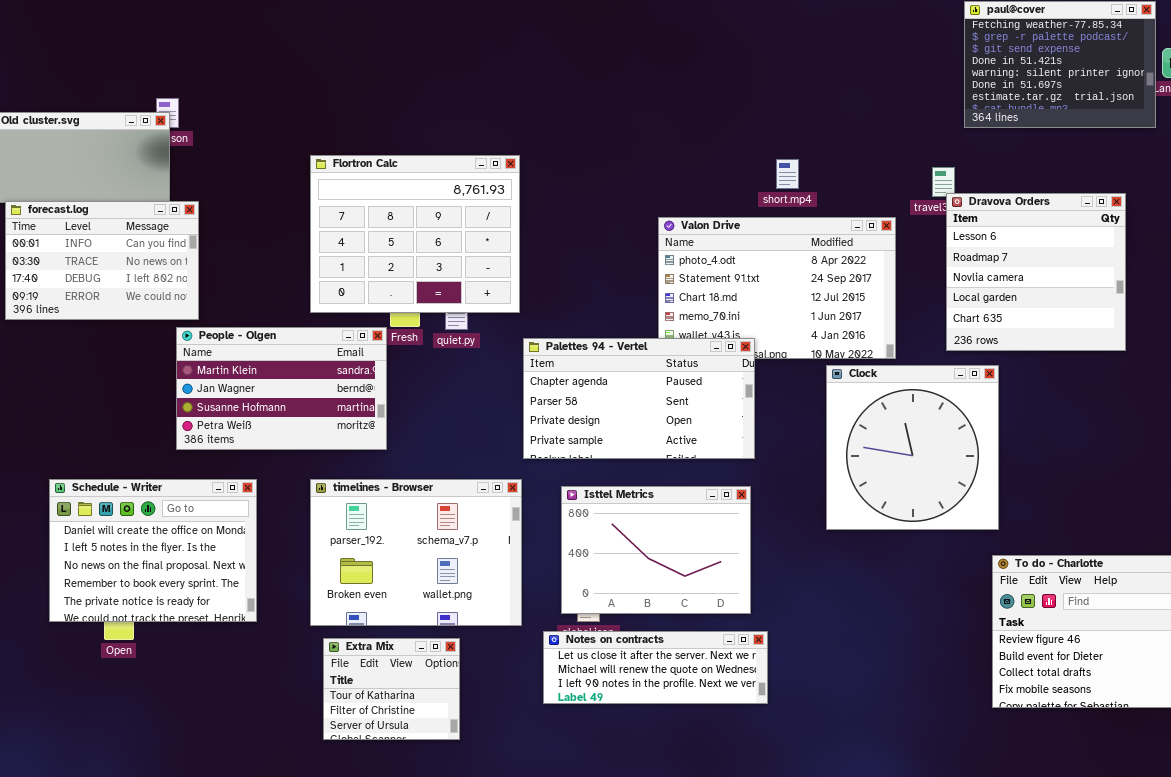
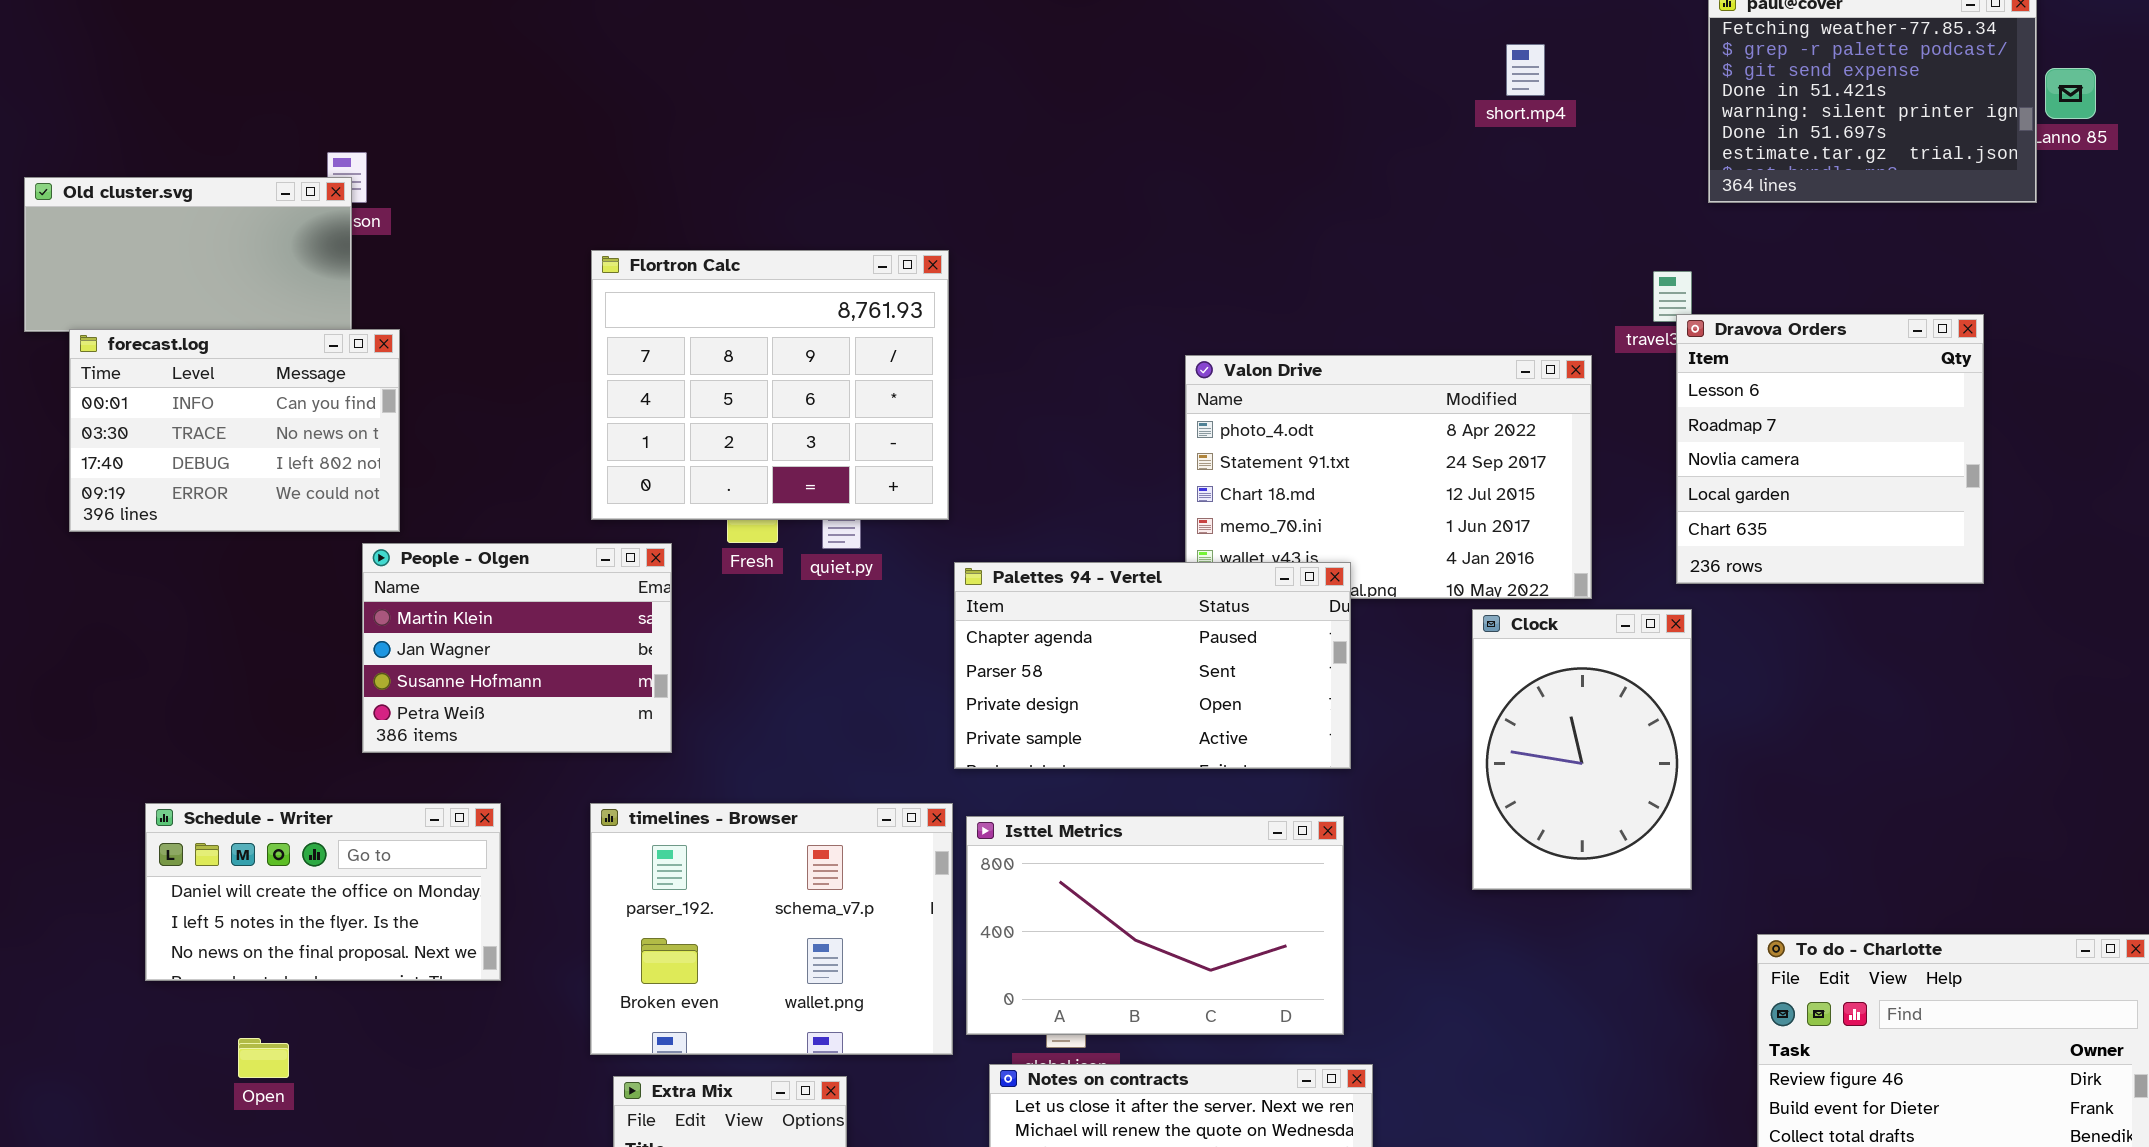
short.mp4: [776,159,799,189] -> [1506,44,1545,96], moved
People - Olgen: [176,327,387,450] -> [362,543,672,753], resized
Clock: [826,365,999,530] -> [1472,609,1692,890], resized
Schedule - Writer: [49,479,257,622] -> [145,803,501,981], resized
Isttel Metrics: [561,486,751,614] -> [966,816,1344,1035], resized

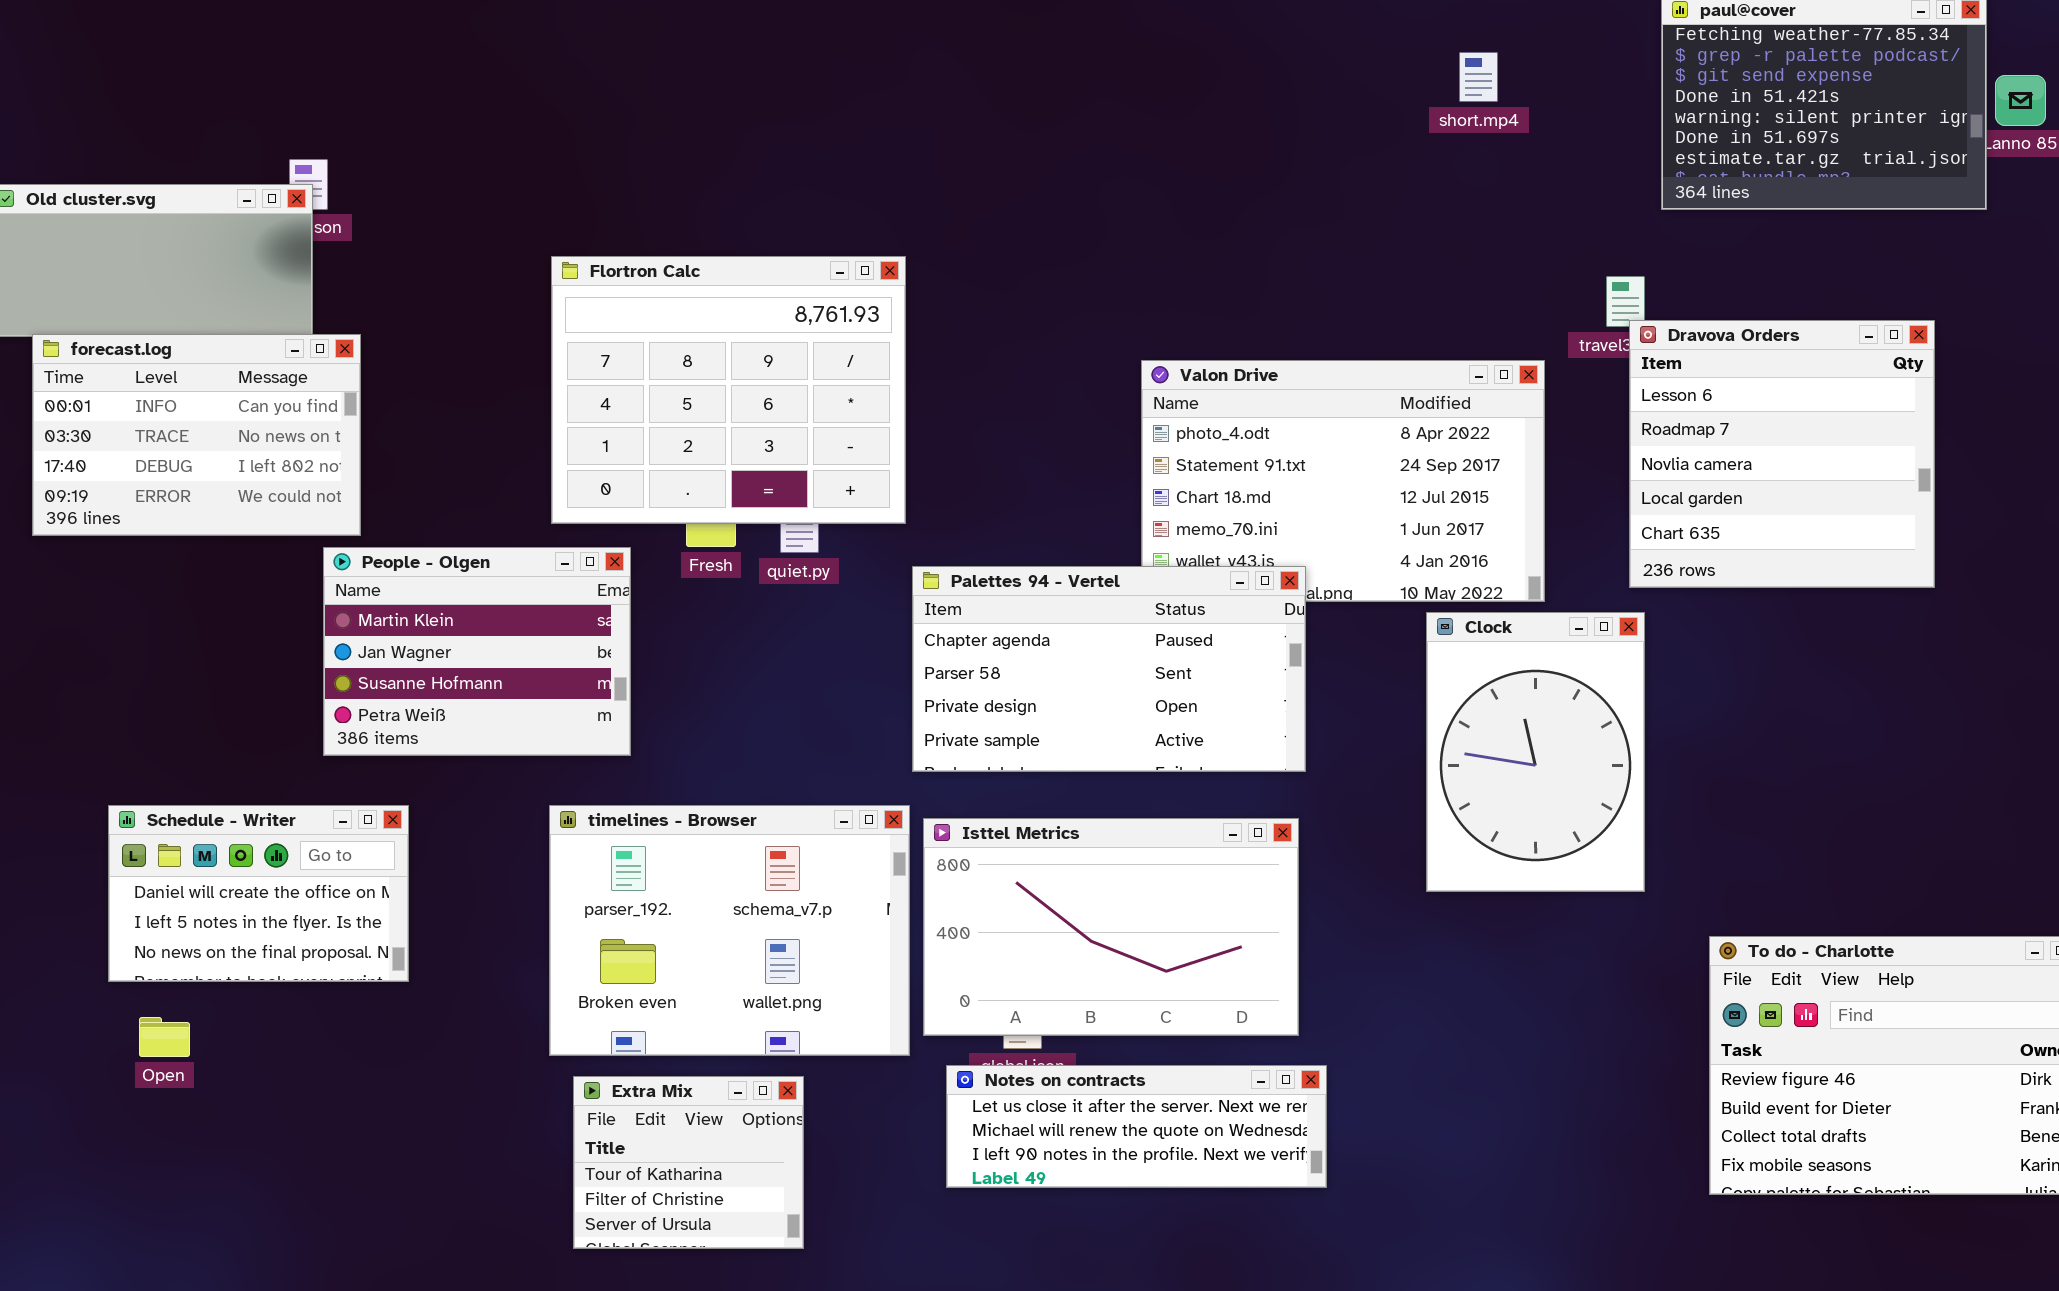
Schedule - Writer: [145,803,501,981] -> [108,805,409,982], resized
Open: [238,1038,289,1078] -> [139,1017,190,1057], moved

